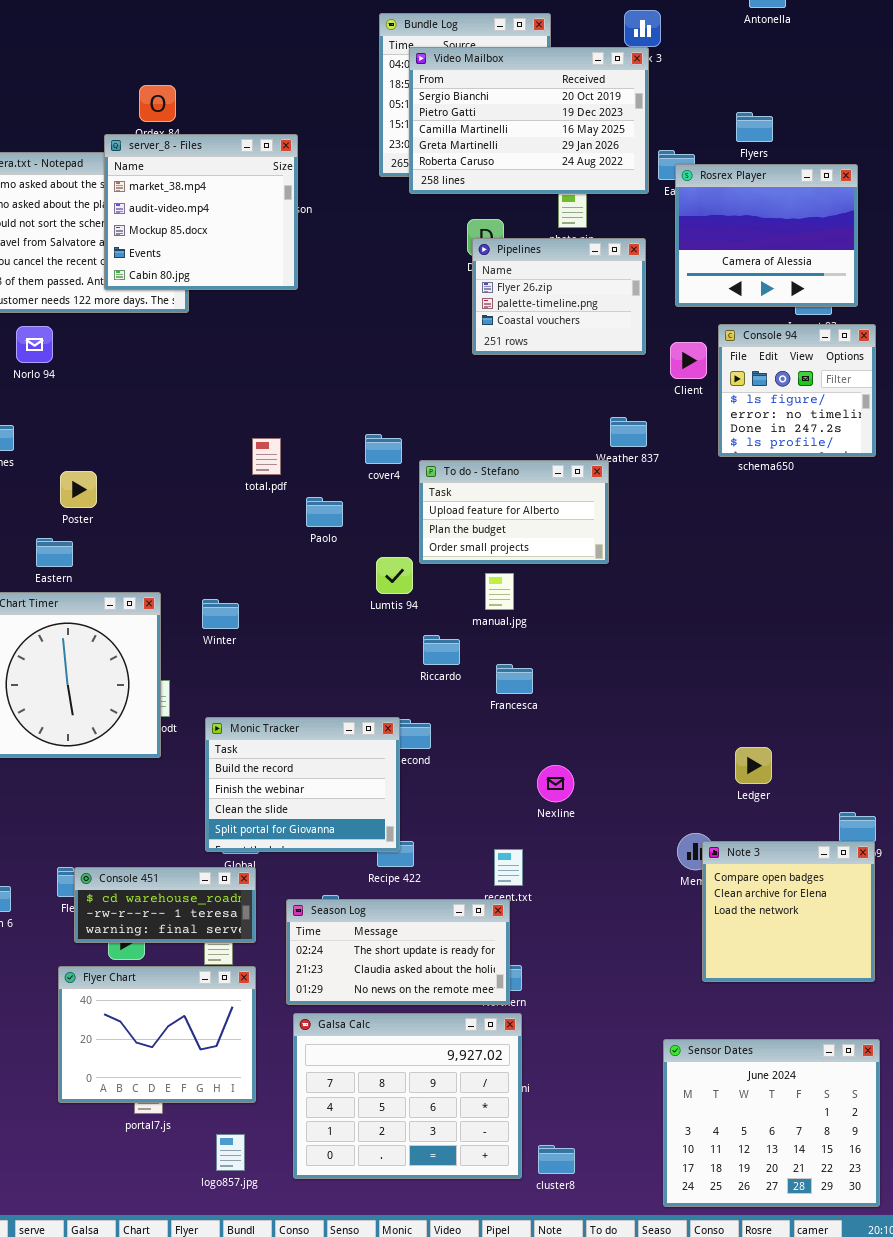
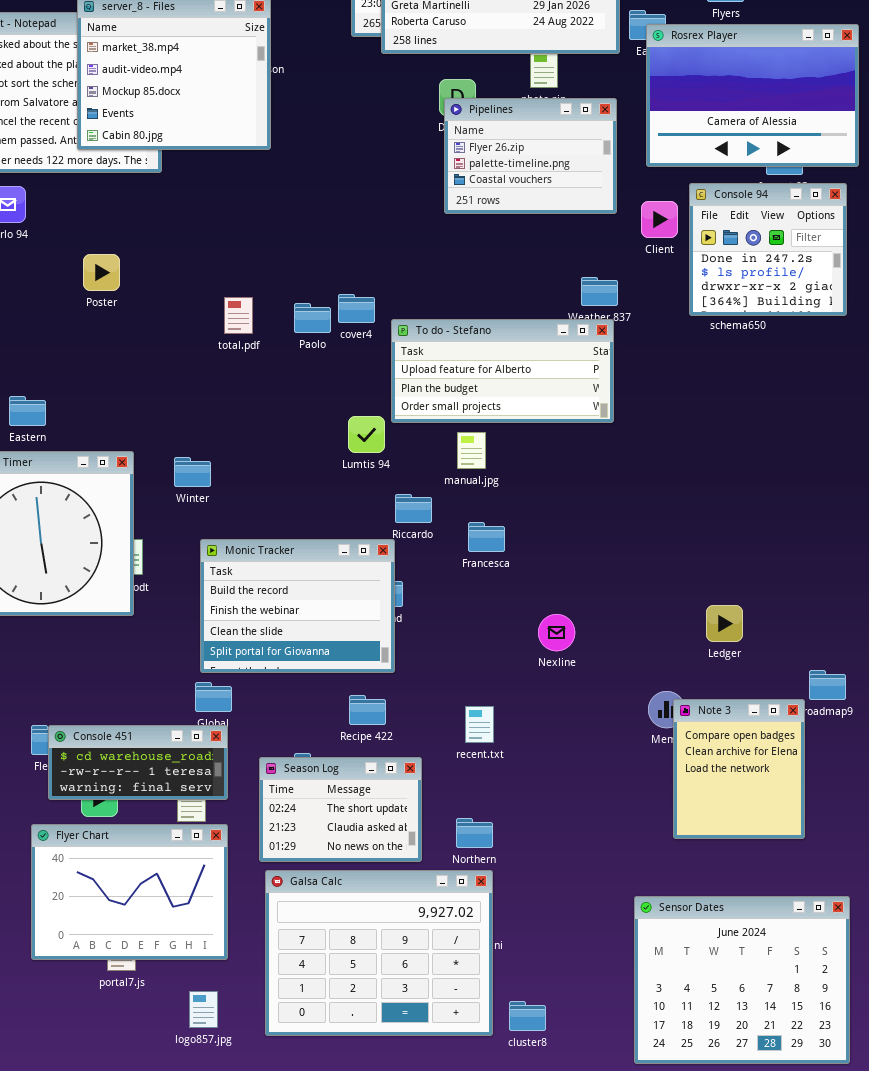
Rosrex Player: [675,164,858,307] -> [646,24,859,167], resized
Console 94: [718,324,876,457] -> [689,183,847,316], scrolled down 2 rows
To do - Stefano: [419,460,609,564] -> [391,319,614,423], resized
Poster: [60,471,97,508] -> [83,254,120,291], moved
Paolo: [306,497,343,527] -> [294,303,331,333], moved
Monic Tracker: [205,717,400,852] -> [200,539,395,673], moved
Nexline: [537,765,574,802] -> [538,614,575,651], moved
Note 3: [702,841,875,982] -> [673,699,805,839], resized
Season Log: [286,899,510,1005] -> [259,757,422,862], resized

